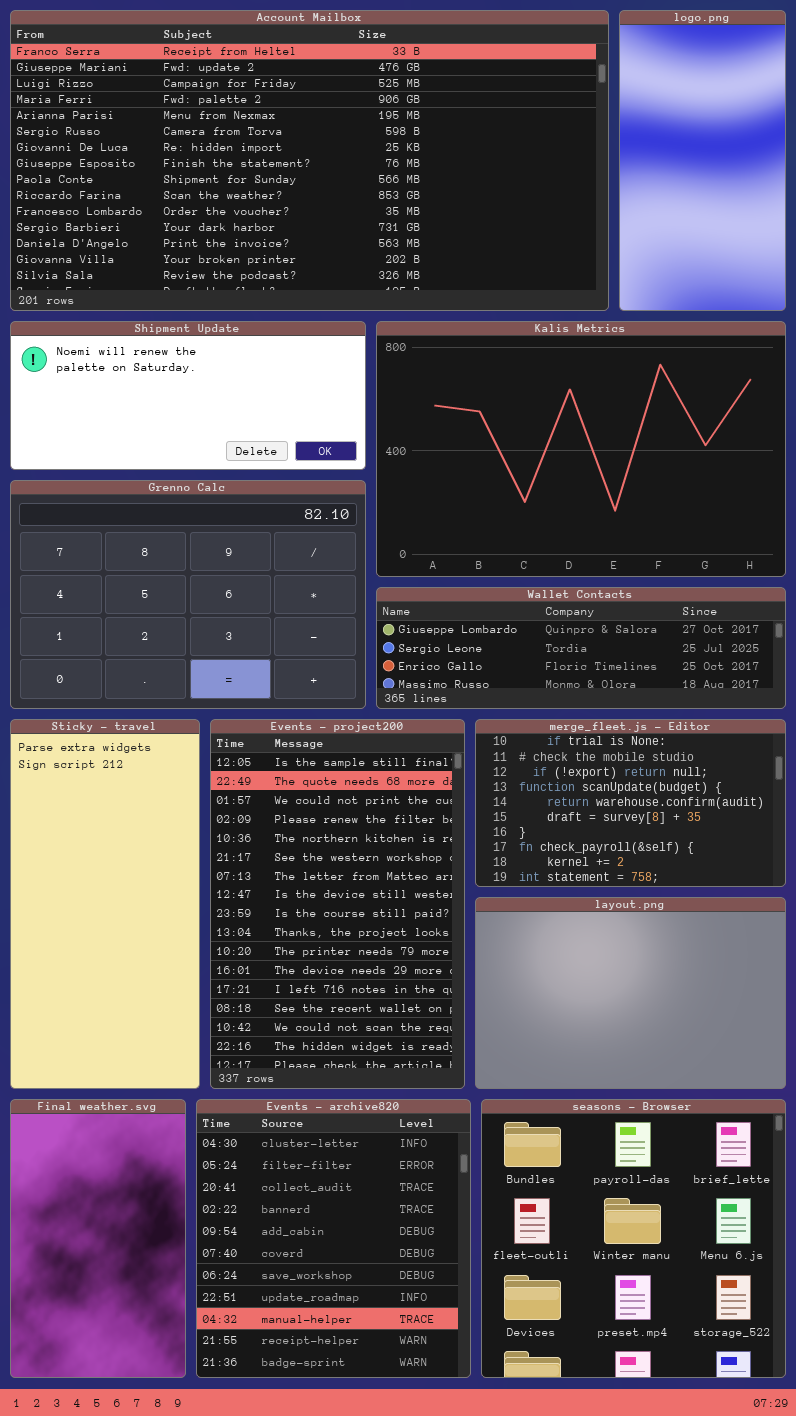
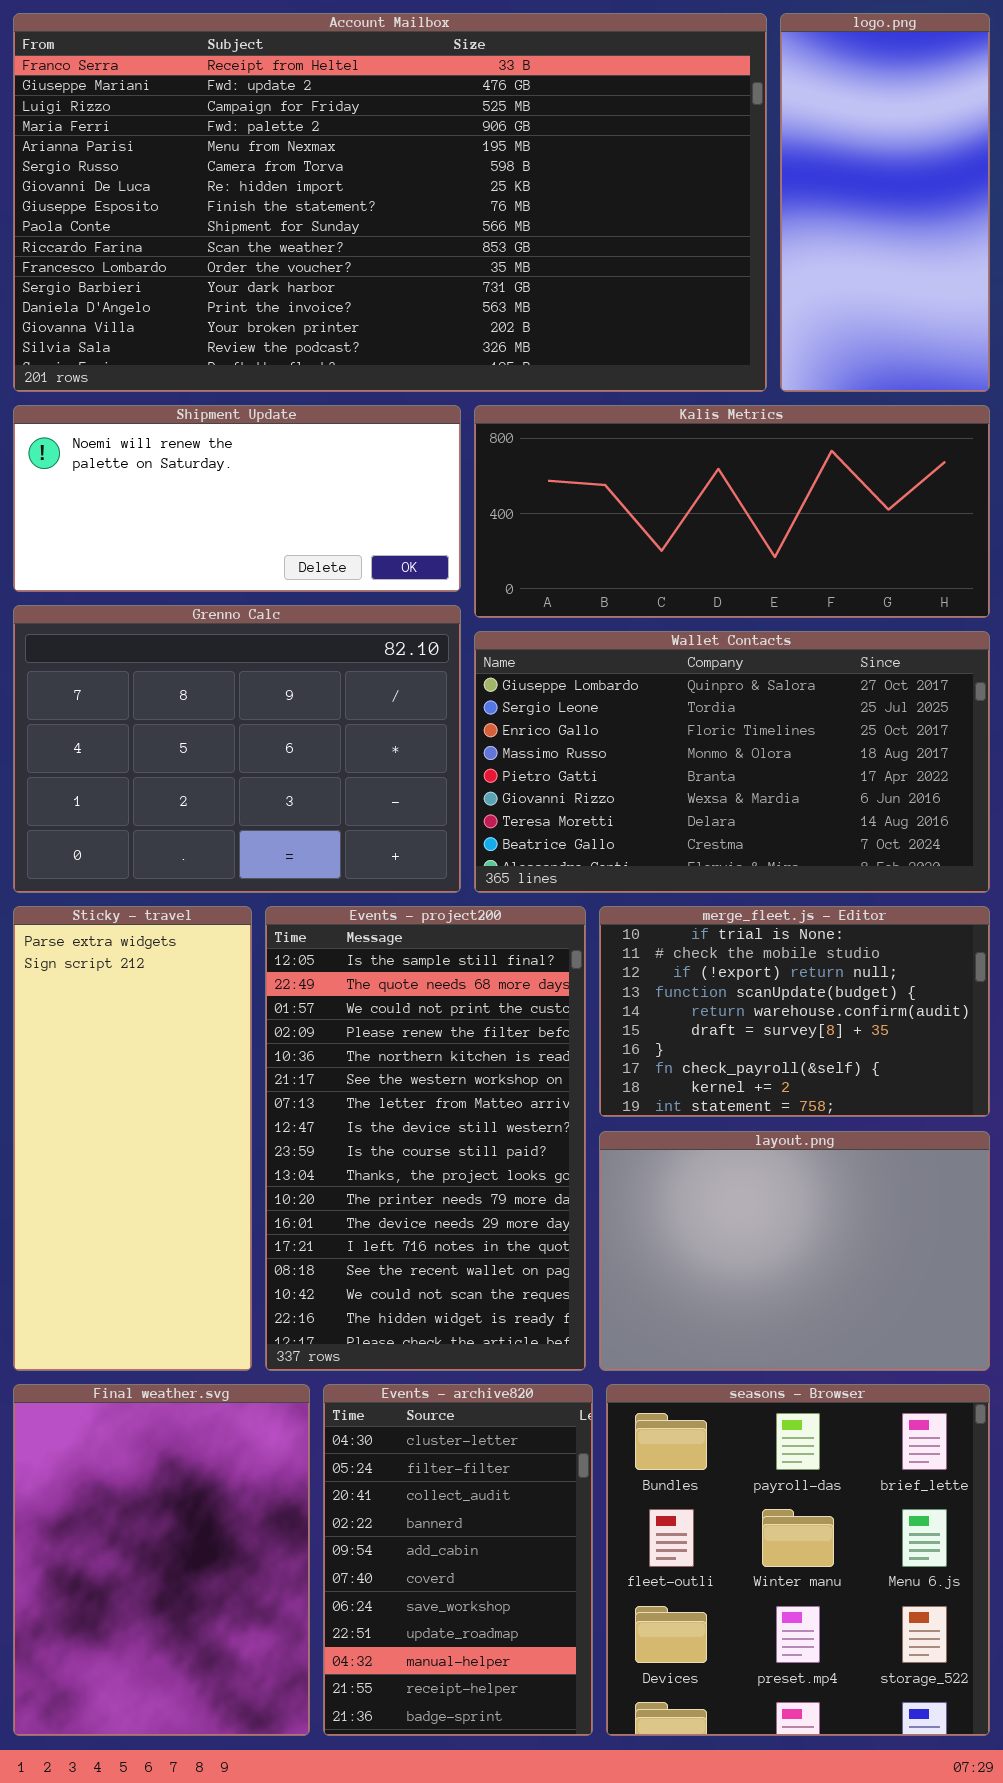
Kalis Metrics: [376,321,786,577] -> [474,405,990,618], resized
Wallet Contacts: [376,587,786,709] -> [474,631,990,893], resized
Final weather.svg: [10,1099,186,1378] -> [13,1384,310,1736], resized
Events - archive820: [196,1099,471,1378] -> [323,1384,593,1736], resized

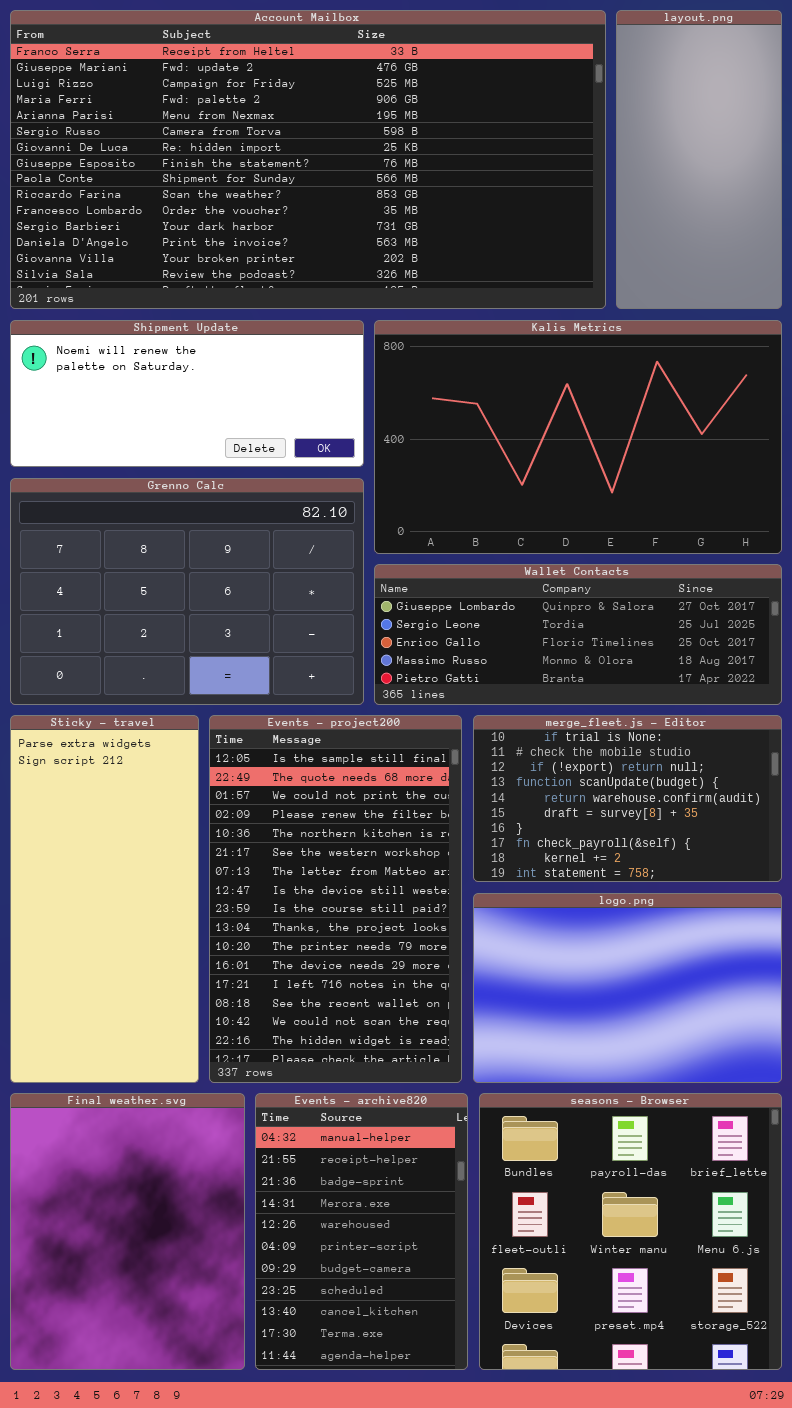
logo.png: [780,13,990,392] -> [473,893,782,1083], moved, resized
Kalis Metrics: [474,405,990,618] -> [374,320,782,554], resized
Wallet Contacts: [474,631,990,893] -> [374,564,782,705], resized
layout.png: [599,1131,990,1371] -> [616,10,782,309], moved, resized
Events - archive820: [323,1384,593,1736] -> [255,1093,468,1370], scrolled down 8 rows

